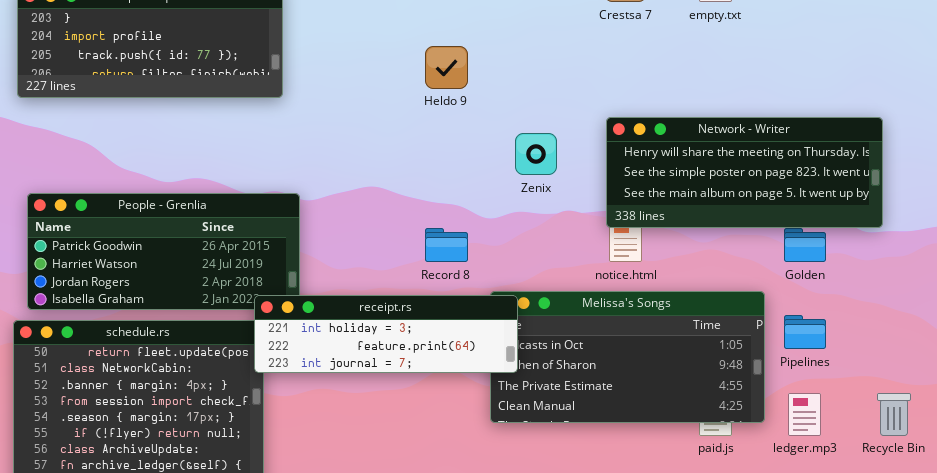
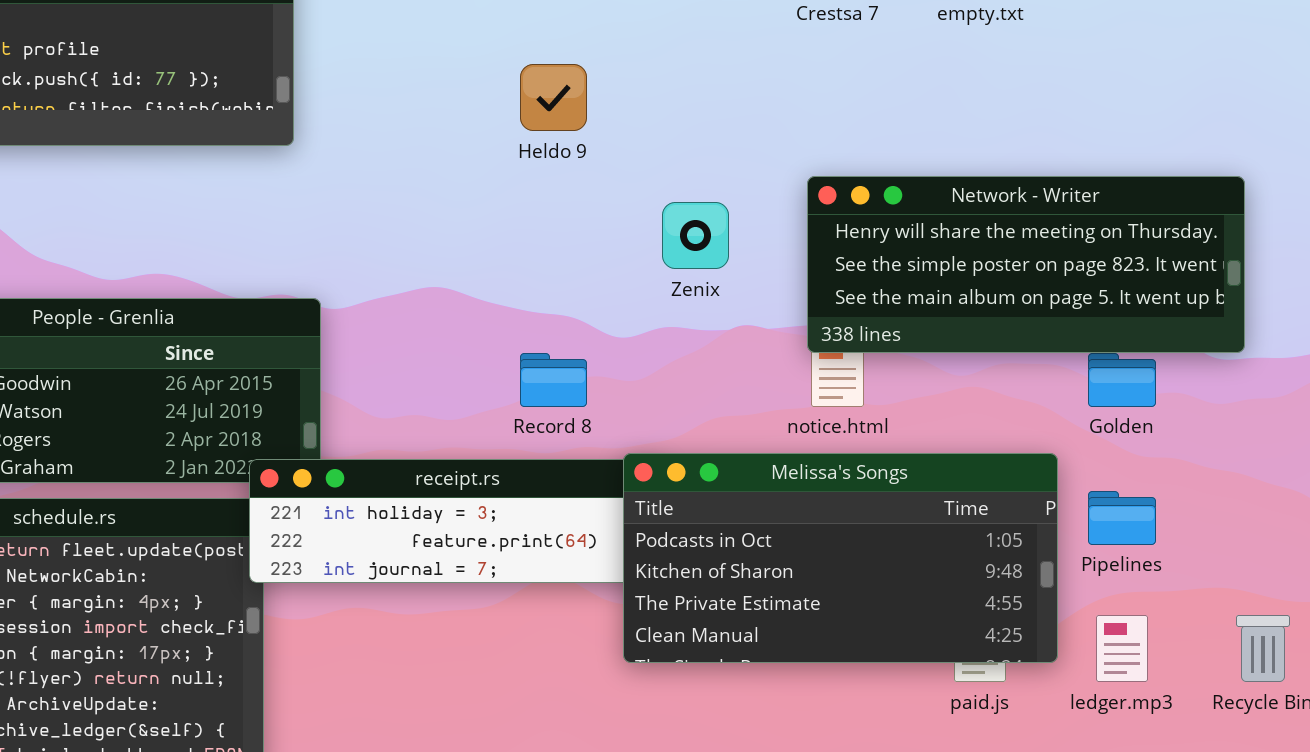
Melissa's Songs: [490,291,765,423] -> [623,453,1058,663], raised

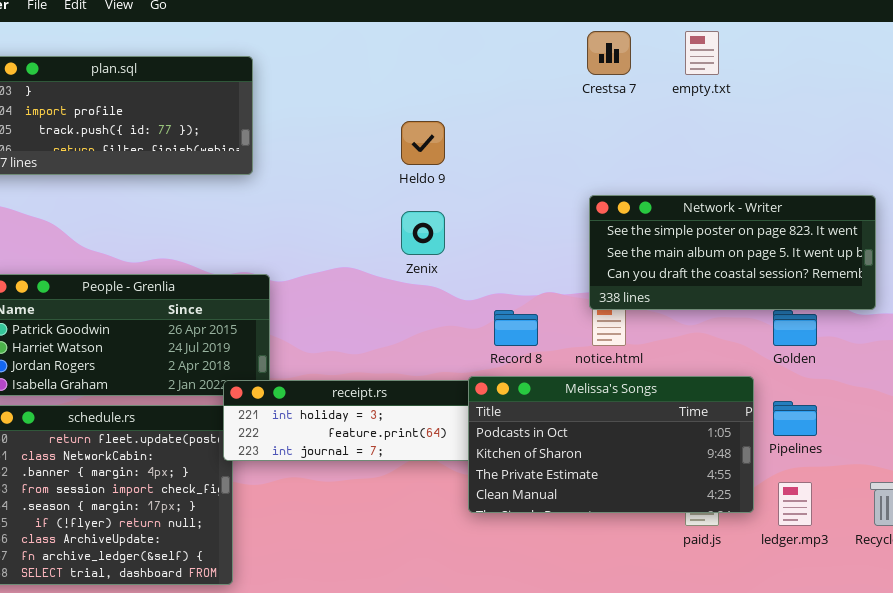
Network - Writer: [807,176,1245,353] -> [589,195,876,310], scrolled down 1 row
Zenix: [662,202,729,269] -> [401,211,445,255], moved
Record 8: [520,353,587,407] -> [494,310,538,346], moved

